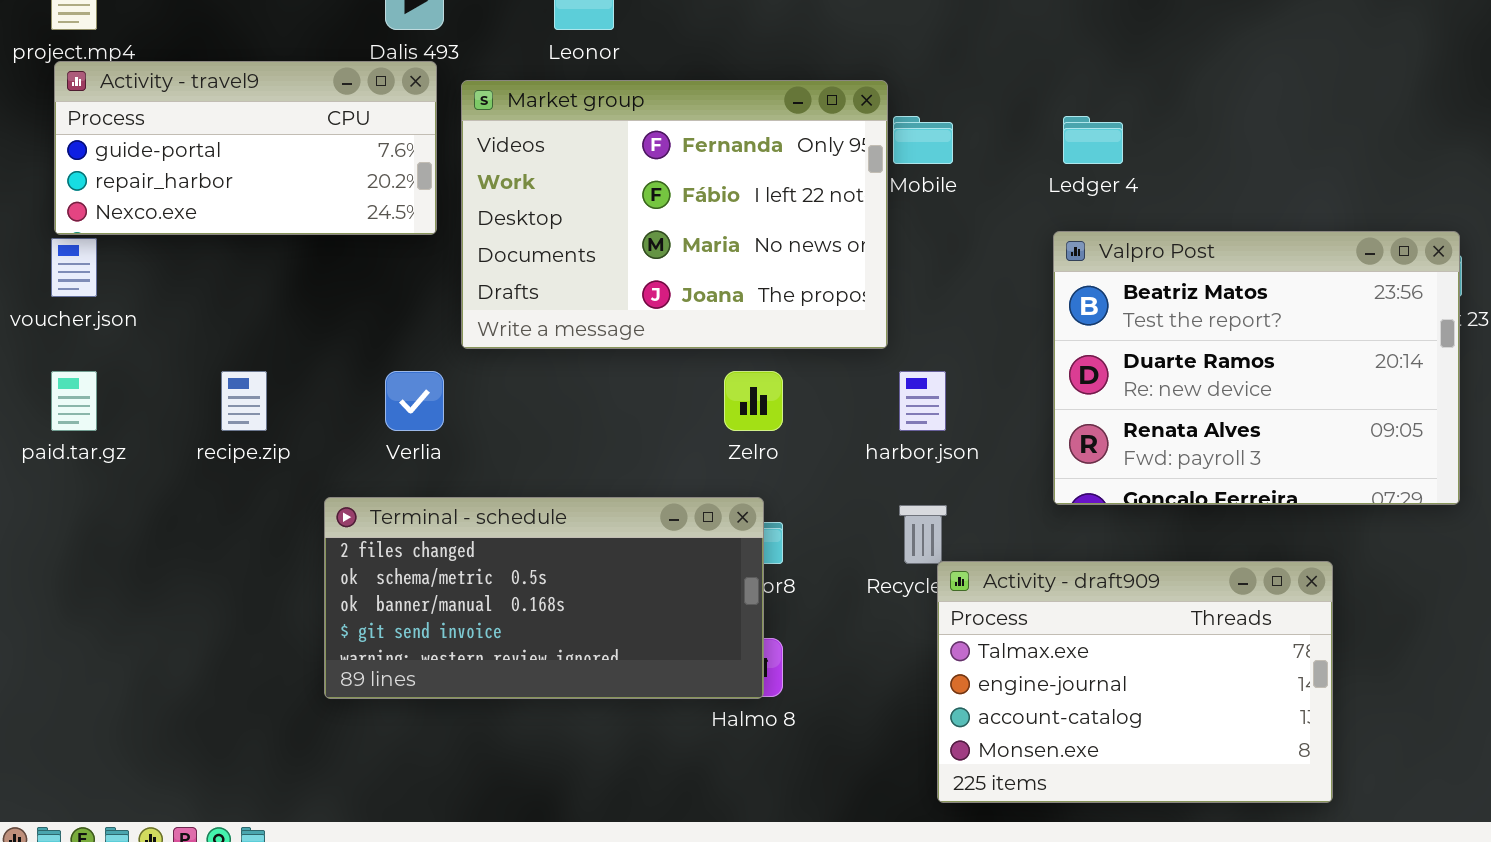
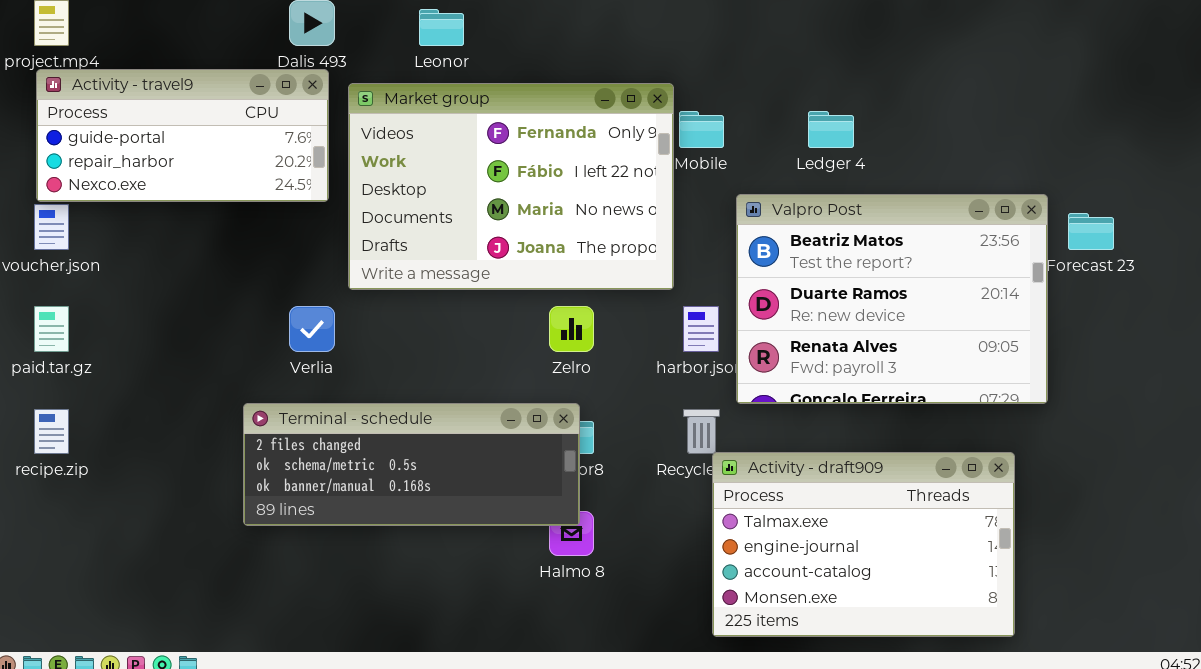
Valpro Post: [1053,231,1460,505] -> [736,194,1048,404], moved
recipe.zip: [221,371,267,431] -> [34,409,69,454], moved
Terminal - schedule: [324,497,764,699] -> [243,403,580,526], resized

